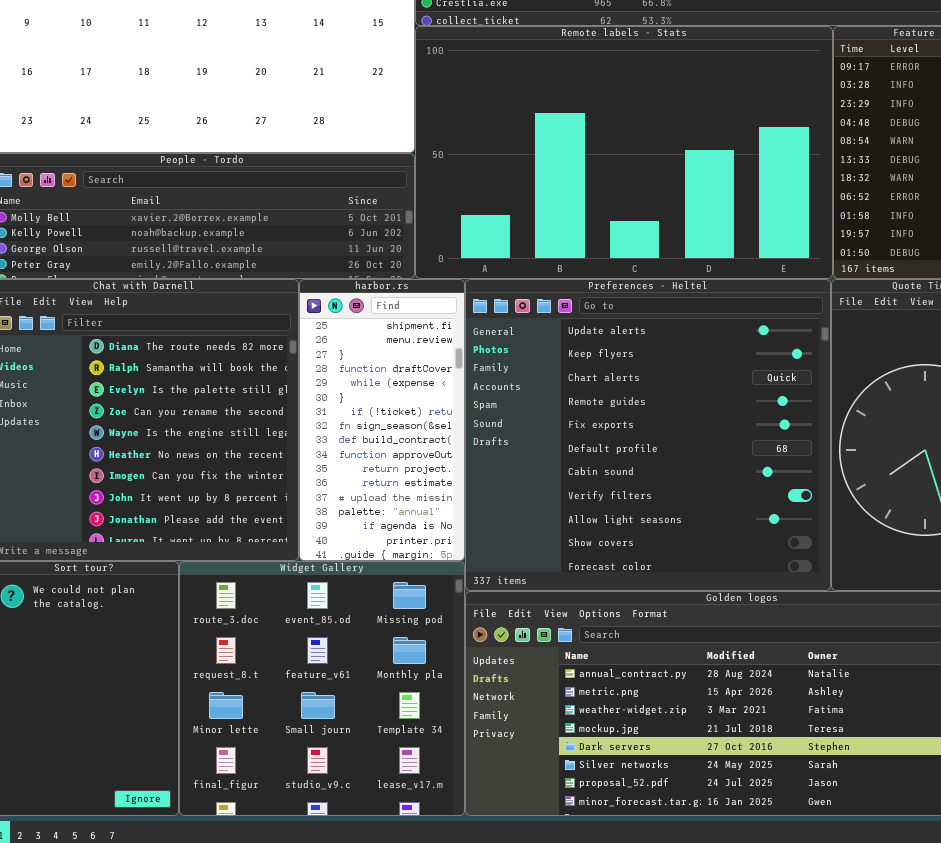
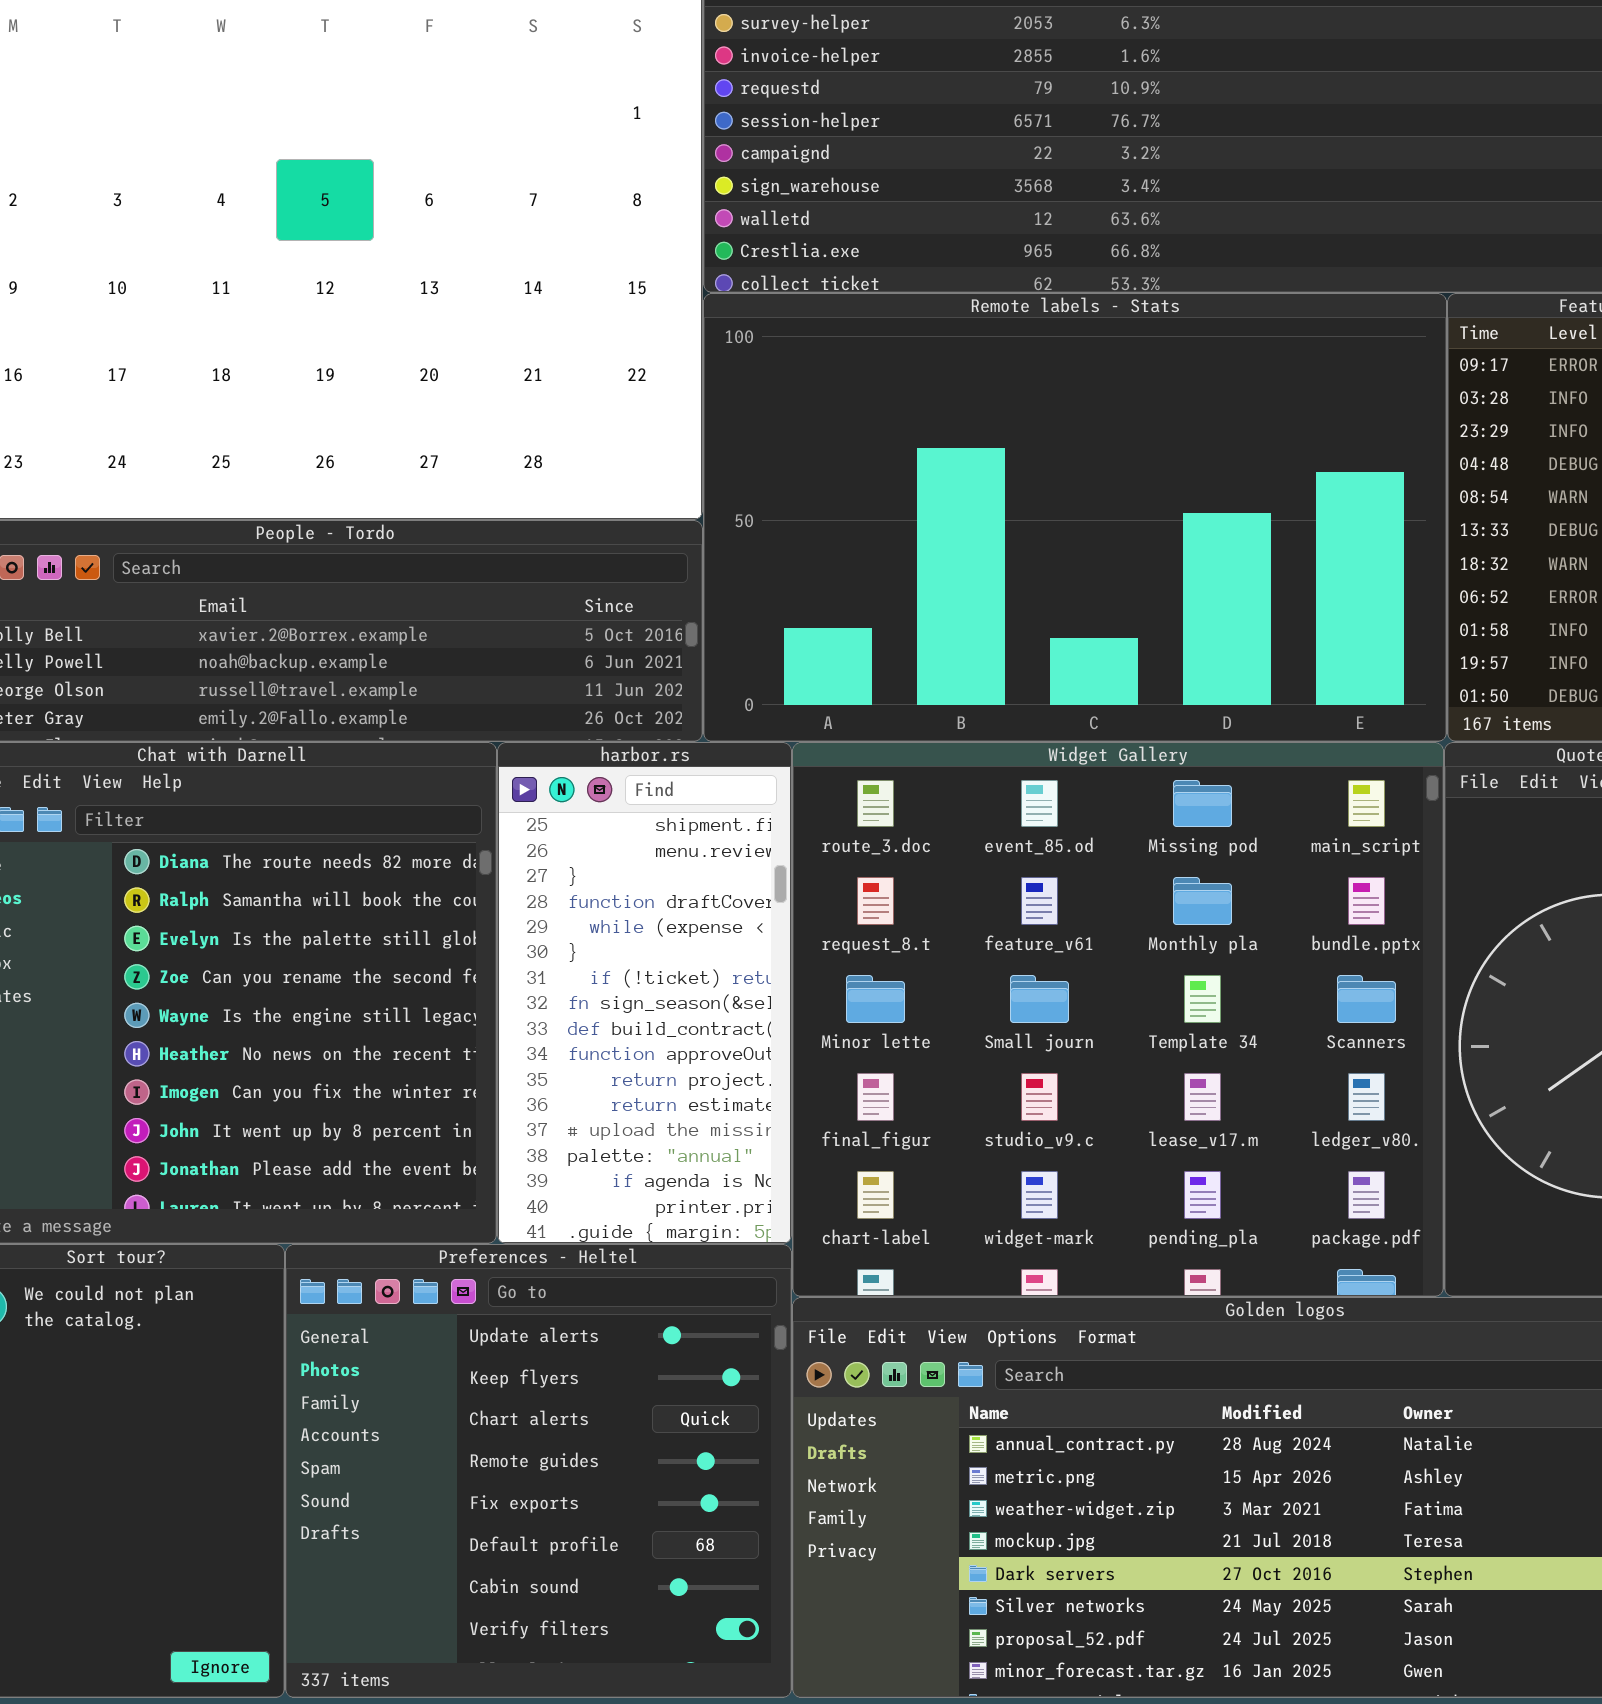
Preferences - Heltel: [465,279,831,591] -> [285,1244,792,1698], moved, resized
Widget Gallery: [179,561,465,816] -> [792,742,1444,1297], moved, resized

